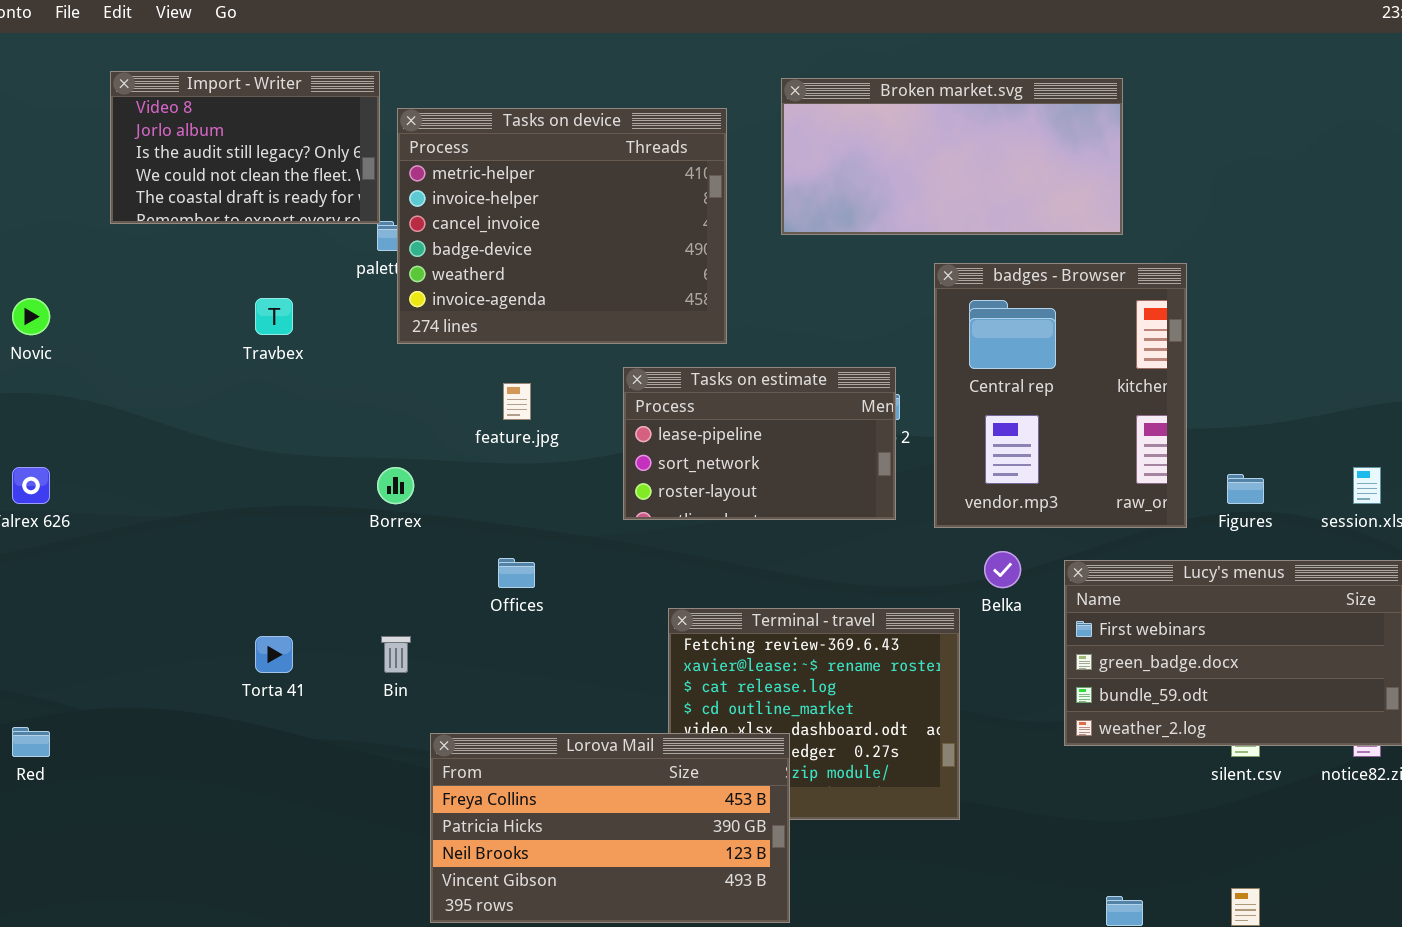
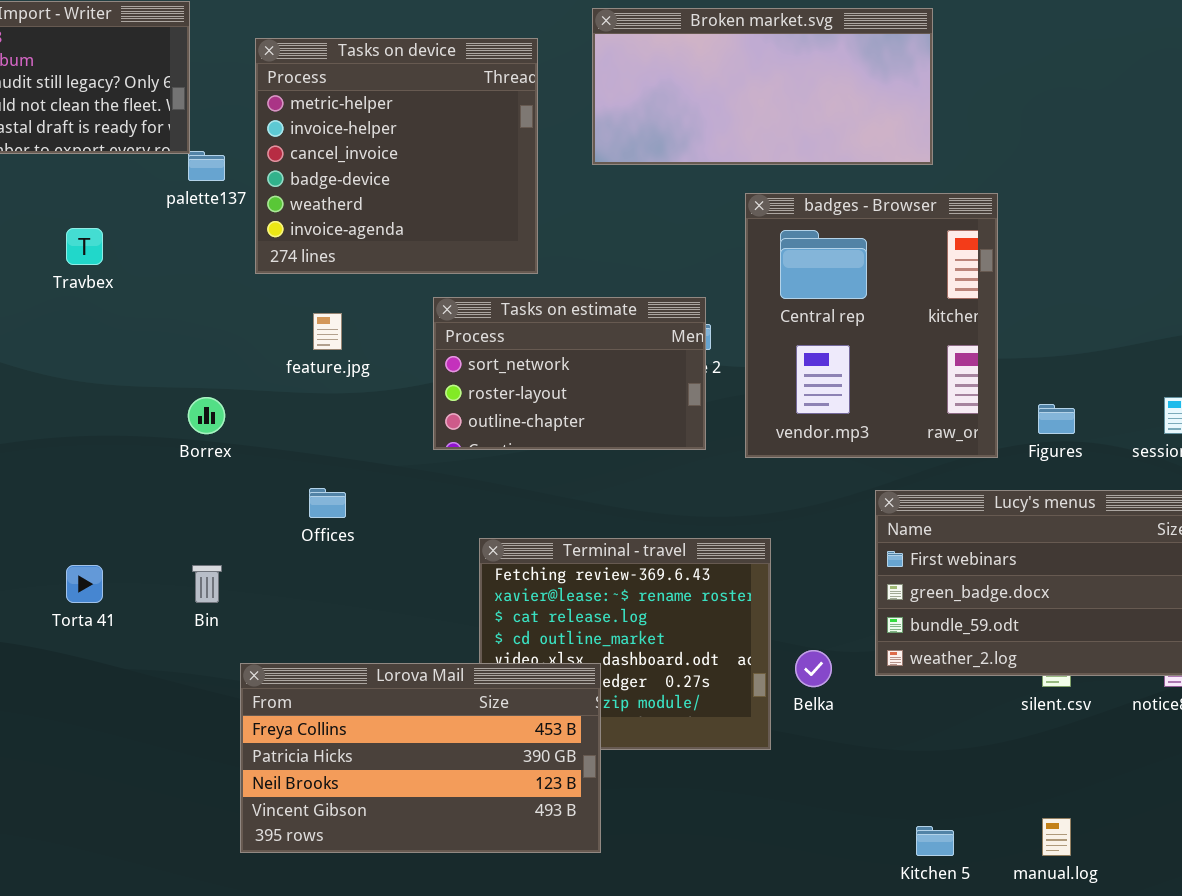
Tasks on device: [397,108,727,344] -> [255,38,538,274], resized
Tasks on estimate: [623,367,896,520] -> [433,297,706,450], scrolled down 1 row
Belka: [984,551,1021,588] -> [795,650,832,687], moved

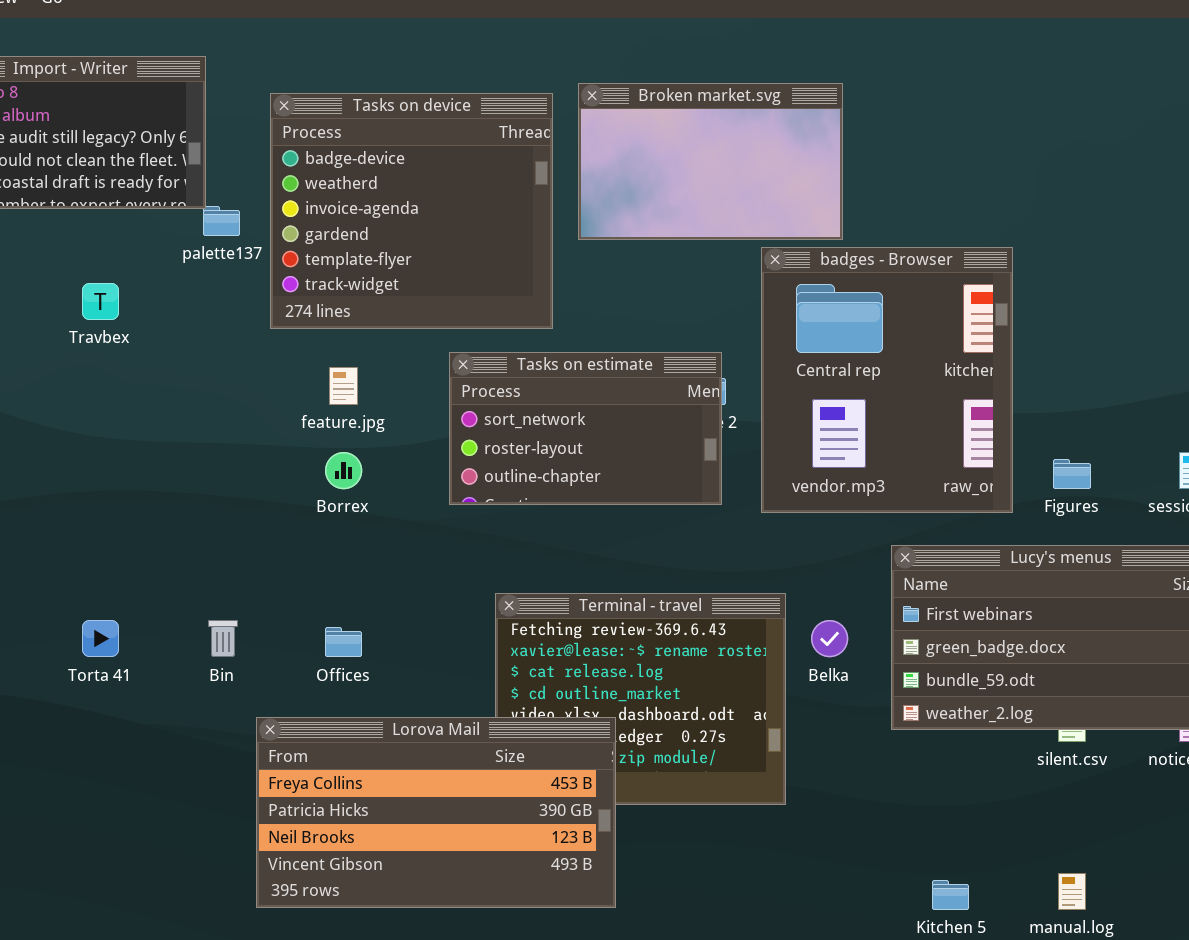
Broken market.svg: [592,8,933,165] -> [578,83,843,240], moved, resized
Tasks on device: [255,38,538,274] -> [270,93,553,329], scrolled down 3 rows
Borrex: [188,397,225,434] -> [325,452,362,489], moved
Offices: [309,488,346,518] -> [325,627,362,657], moved
Belka: [795,650,832,687] -> [811,620,848,657], moved

